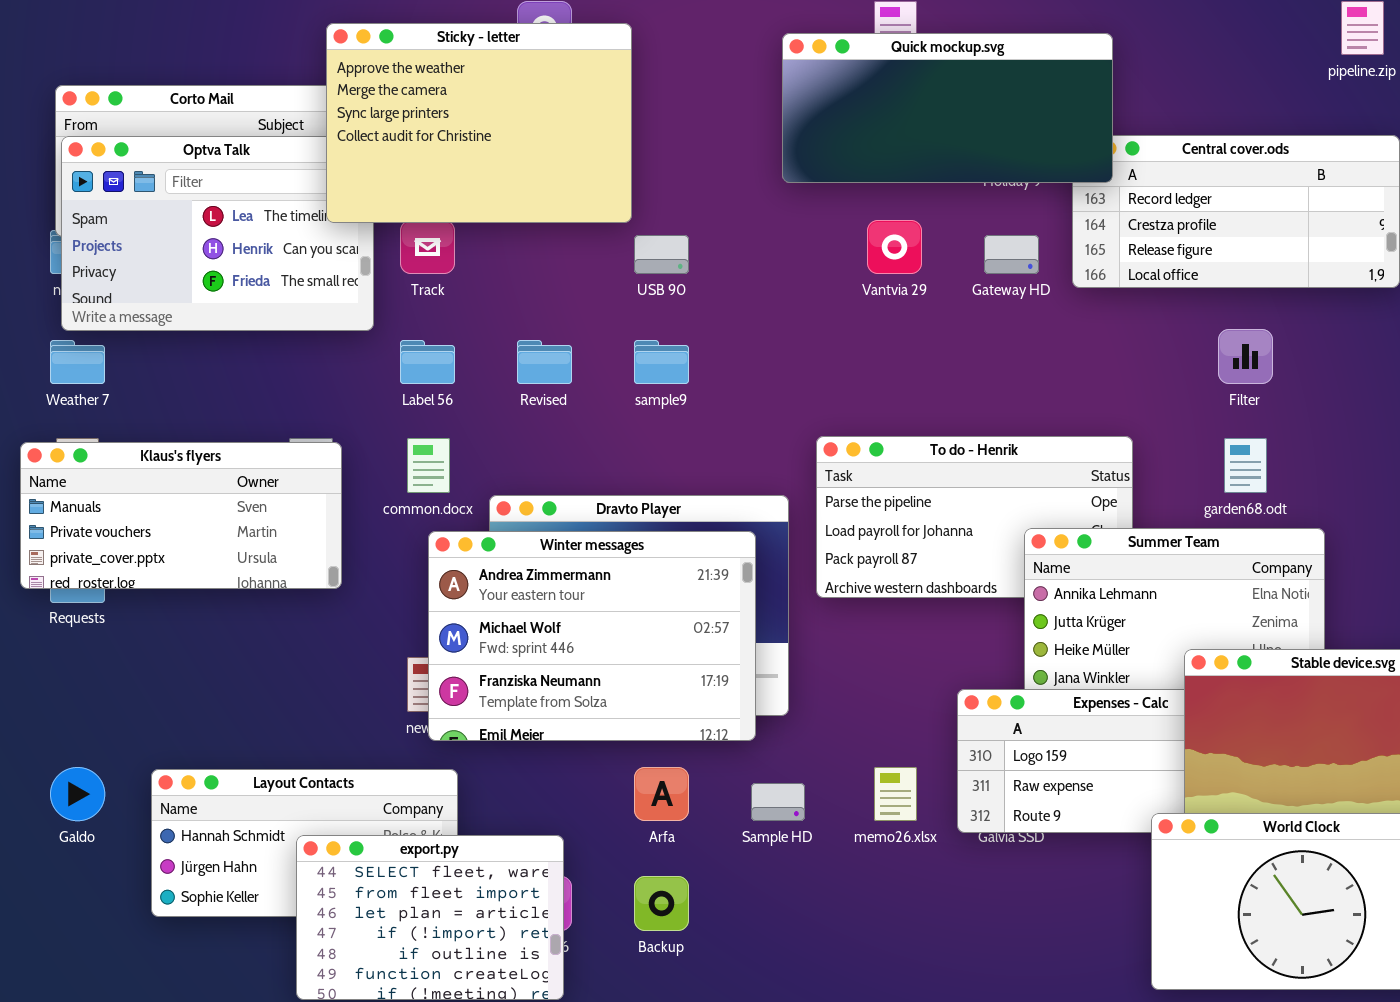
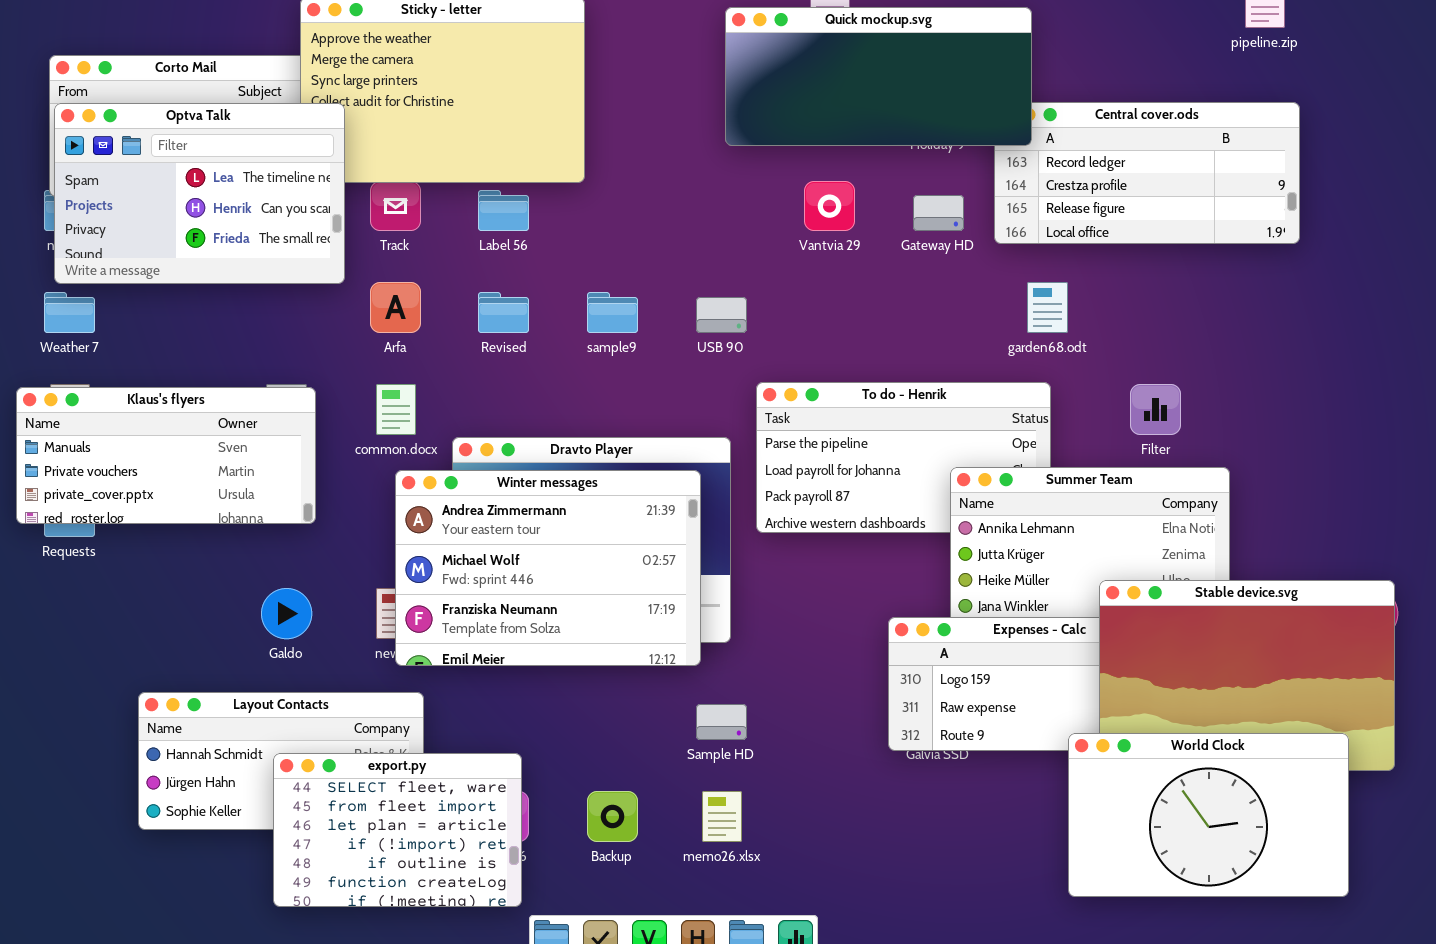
Optva Talk: [61,136,374,331] -> [54,103,345,284], raised
USB 90: [634,235,689,274] -> [696,297,747,333], moved
Filter: [1218,329,1273,384] -> [1130,384,1181,435], moved
Label 56: [400,340,455,384] -> [478,190,529,231], moved
garden68.odt: [1224,438,1267,493] -> [1027,282,1068,333], moved
Galdo: [50,767,105,821] -> [261,588,312,639], moved
Arfa: [634,767,689,821] -> [370,282,421,333], moved
memo26.xlsx: [874,767,917,821] -> [702,791,742,842], moved

